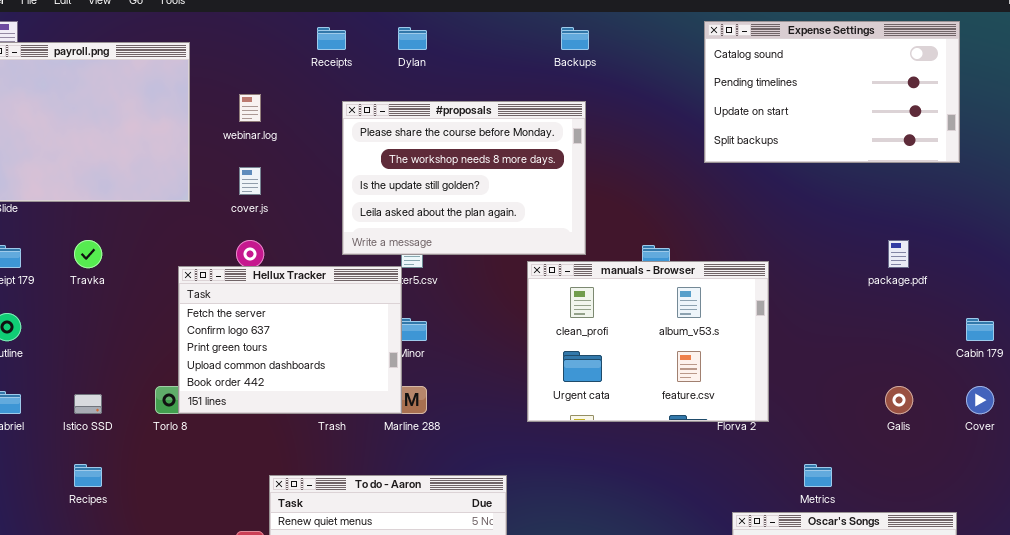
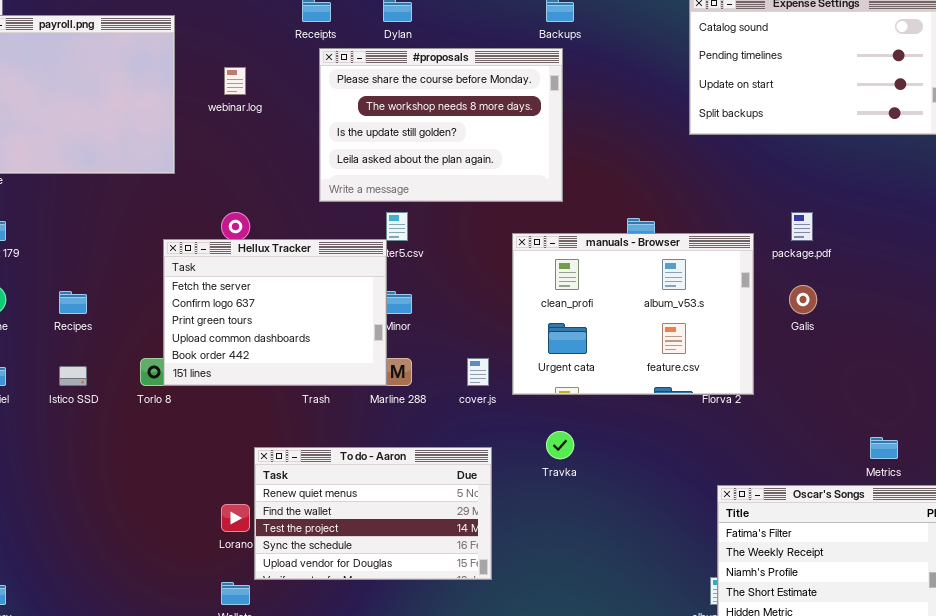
#proposals: [342,101,586,255] -> [319,48,563,202], moved
cover.js: [239,167,261,195] -> [467,358,489,386], moved
Travka: [74,240,102,268] -> [546,431,574,459], moved
package.pdf: [888,240,909,268] -> [791,212,813,241], moved
Galis: [885,386,913,414] -> [789,285,817,314], moved
Recipes: [74,464,102,487] -> [59,291,87,314], moved
Metrics: [804,464,832,487] -> [870,437,898,459], moved

